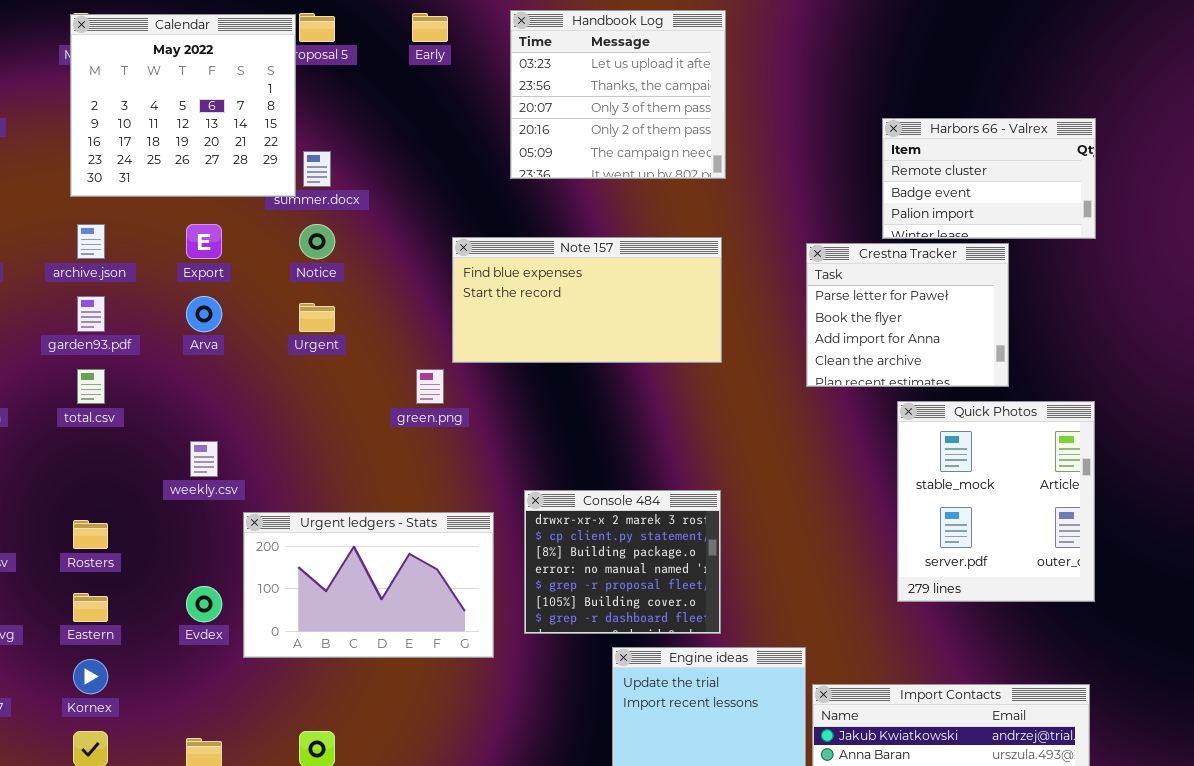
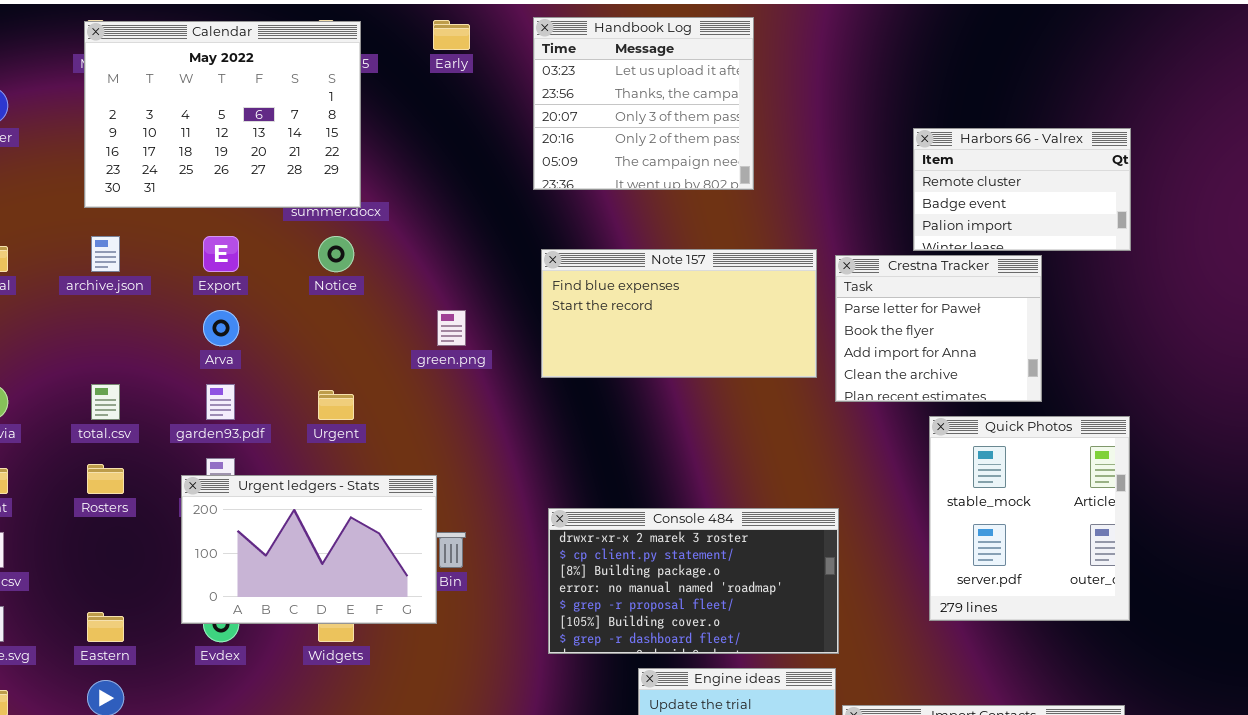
Calendar: [70,14,296,197] -> [84,21,361,208], resized
Note 157: [452,237,722,363] -> [541,249,817,378], moved
garden93.pdf: [77,296,105,332] -> [206,384,235,420], moved
Urgent: [299,303,335,332] -> [318,390,354,420], moved
green.png: [416,369,444,404] -> [437,310,466,346], moved
Console 484: [524,490,721,634] -> [548,508,839,654], resized
Urgent ledgers - Stats: [243,512,494,658] -> [181,475,437,624], moved
Rosters: [73,520,108,549] -> [87,464,124,494], moved

